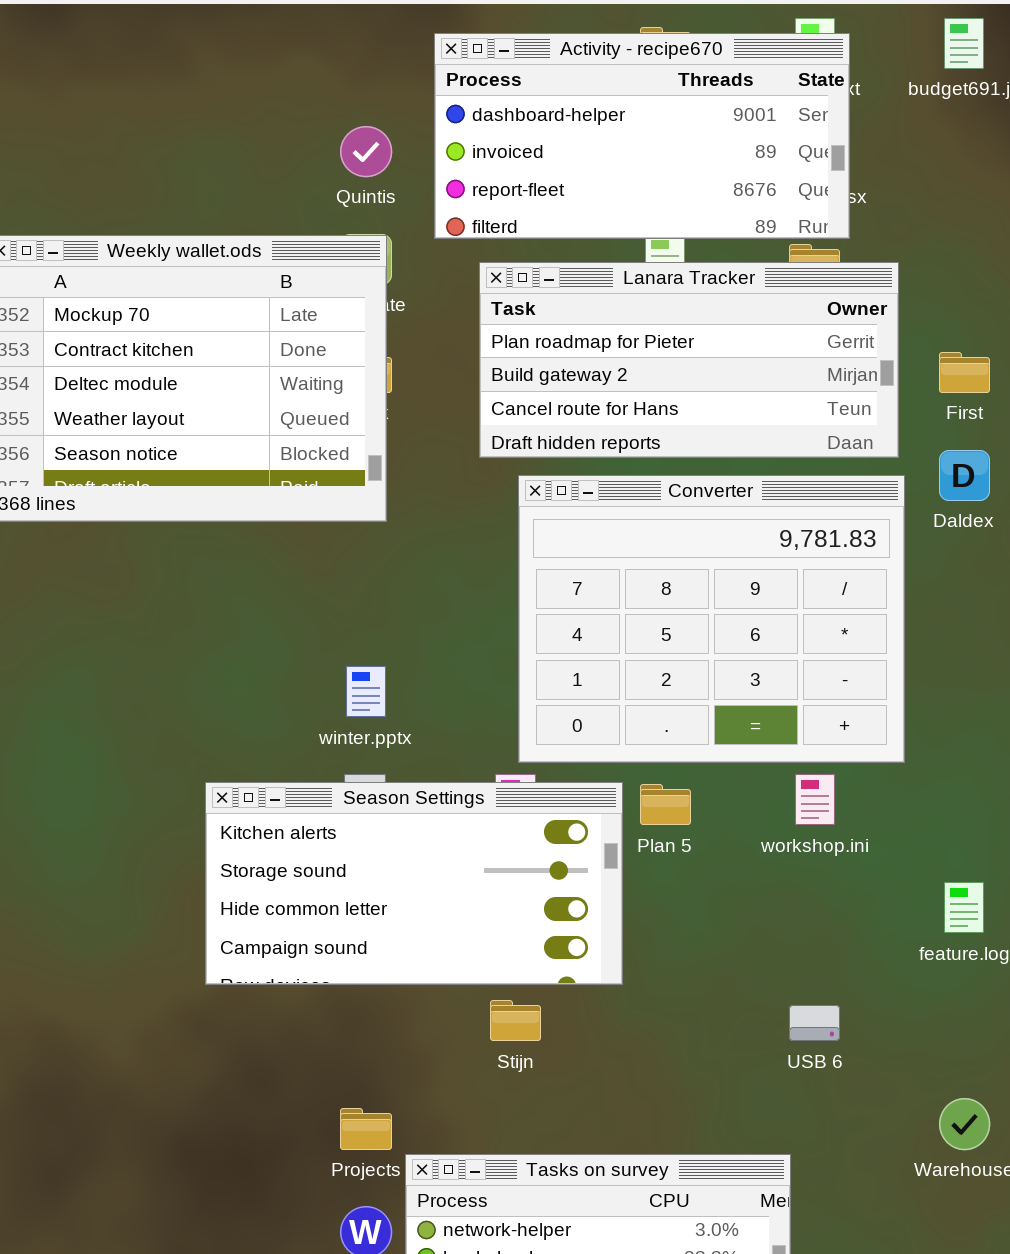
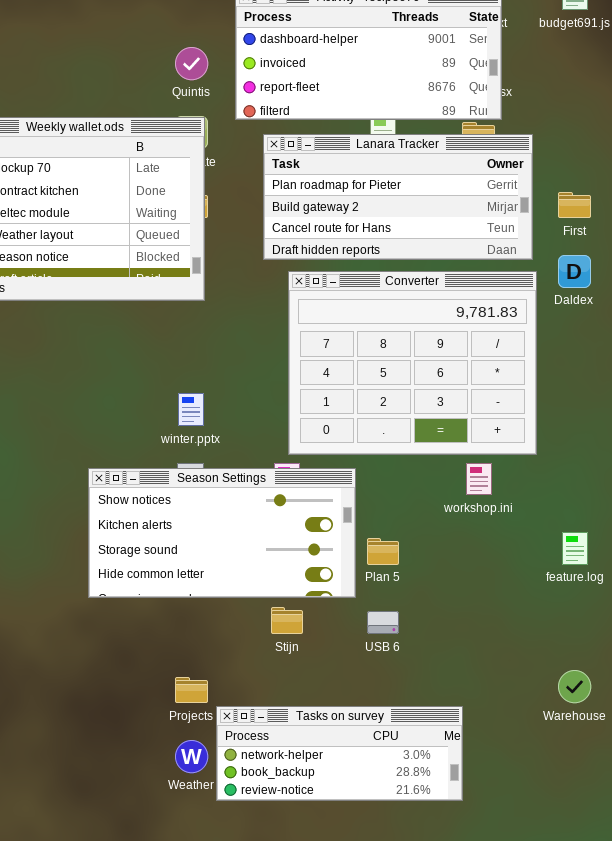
Season Settings: [205,782,623,985] -> [88,468,356,598], scrolled up 1 row
Plan 5: [640,784,691,825] -> [367,538,399,565], moved
USB 6: [789,1005,840,1041] -> [367,611,399,634], moved

